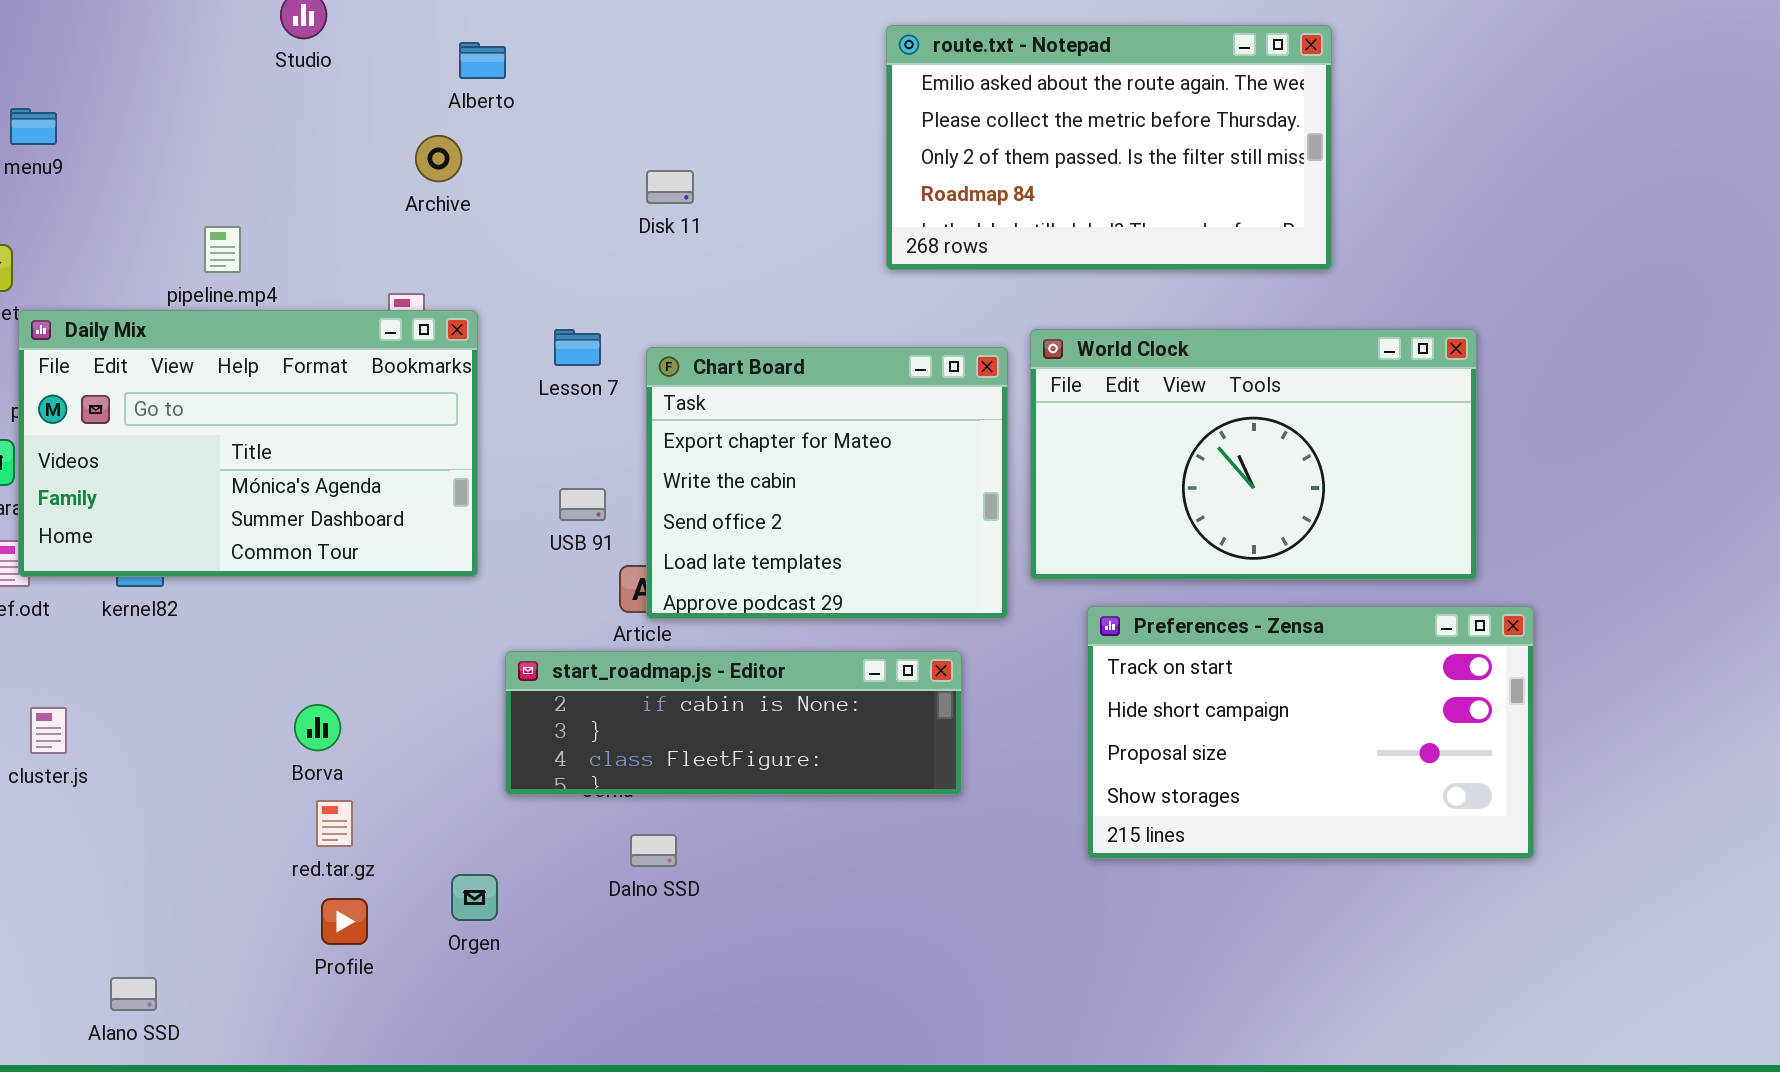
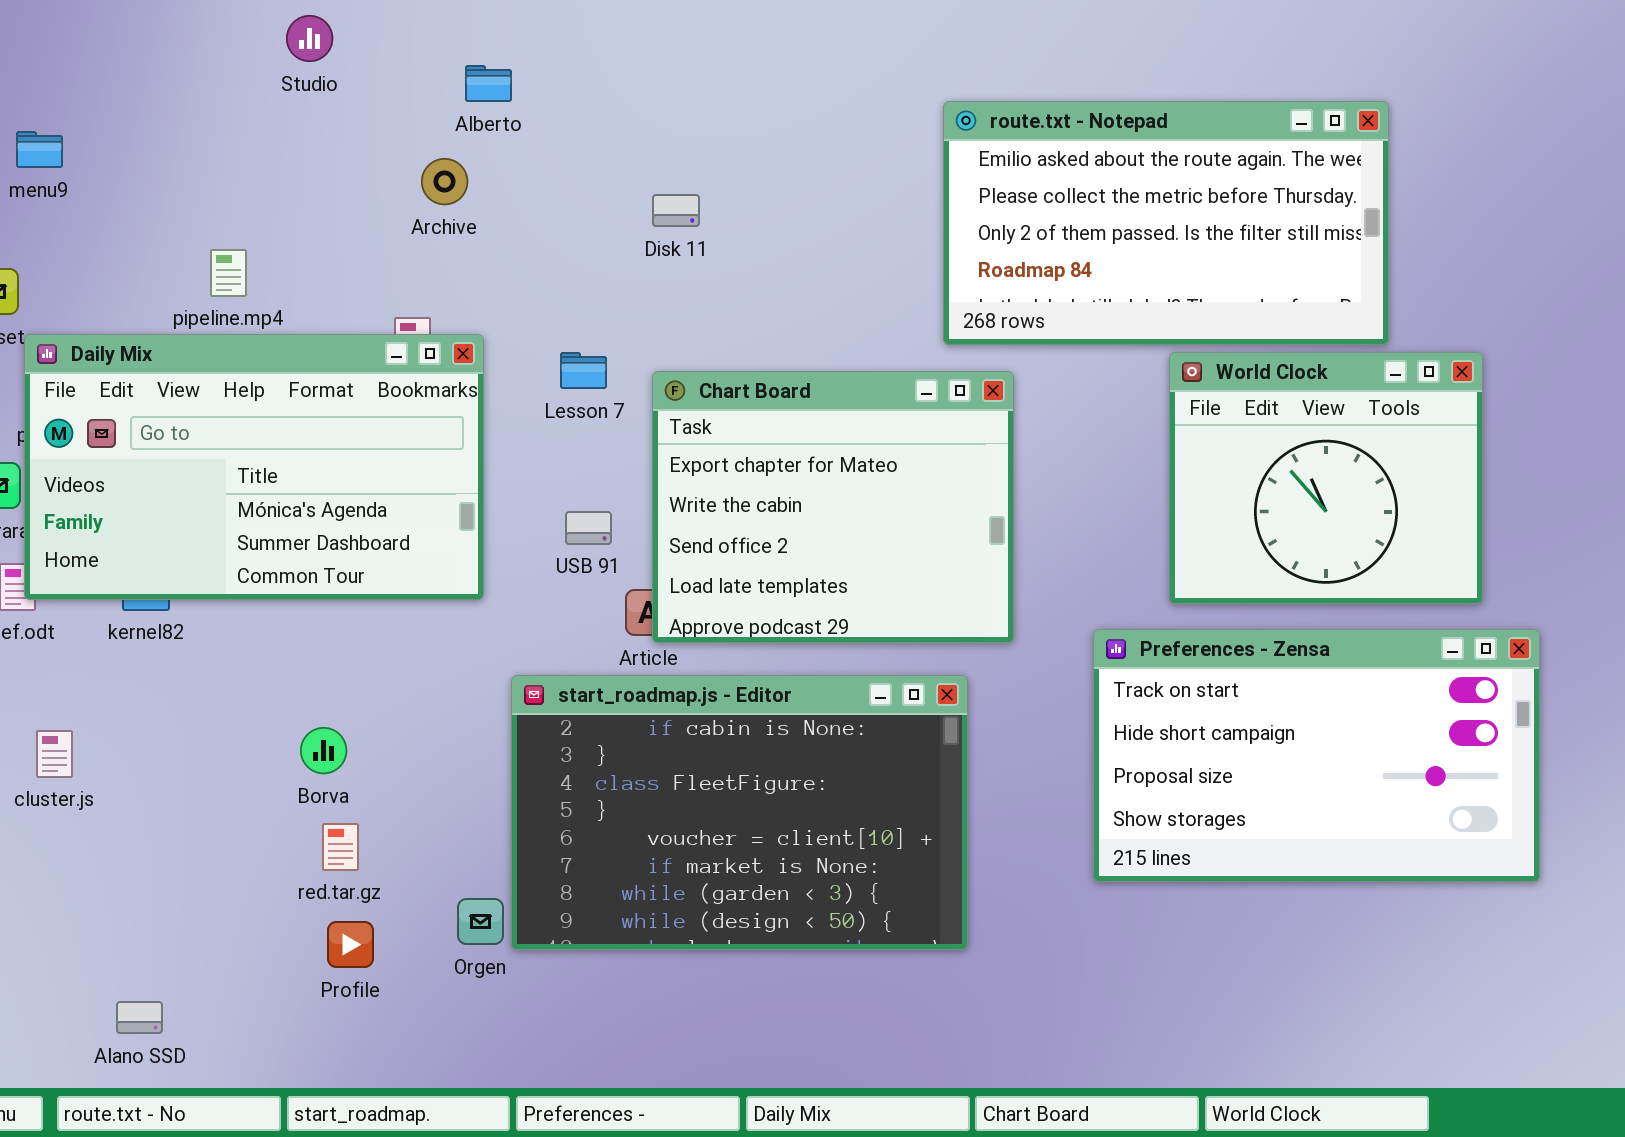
route.txt - Notepad: [886,25,1332,270] -> [943,101,1389,345], moved
World Clock: [1030,329,1477,580] -> [1169,352,1483,604], resized
start_roadmap.js - Editor: [505,651,962,795] -> [511,675,968,950], resized

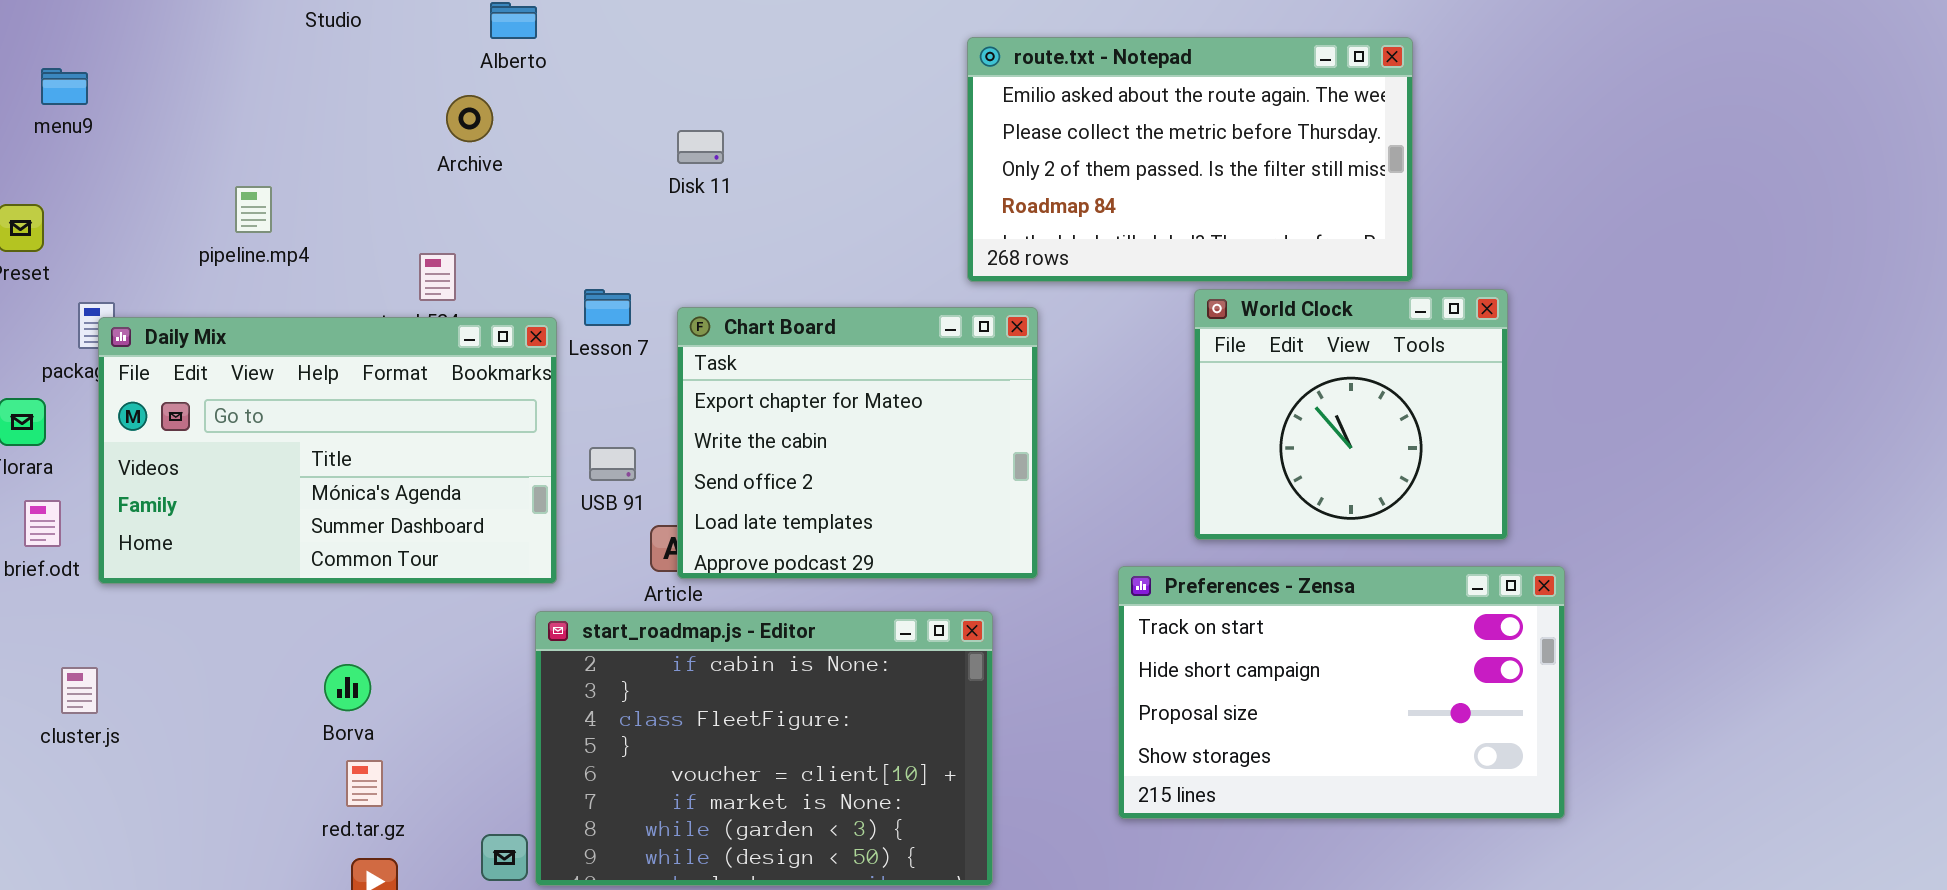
Daily Mix: [24,334,484,600] -> [98,317,557,584], moved

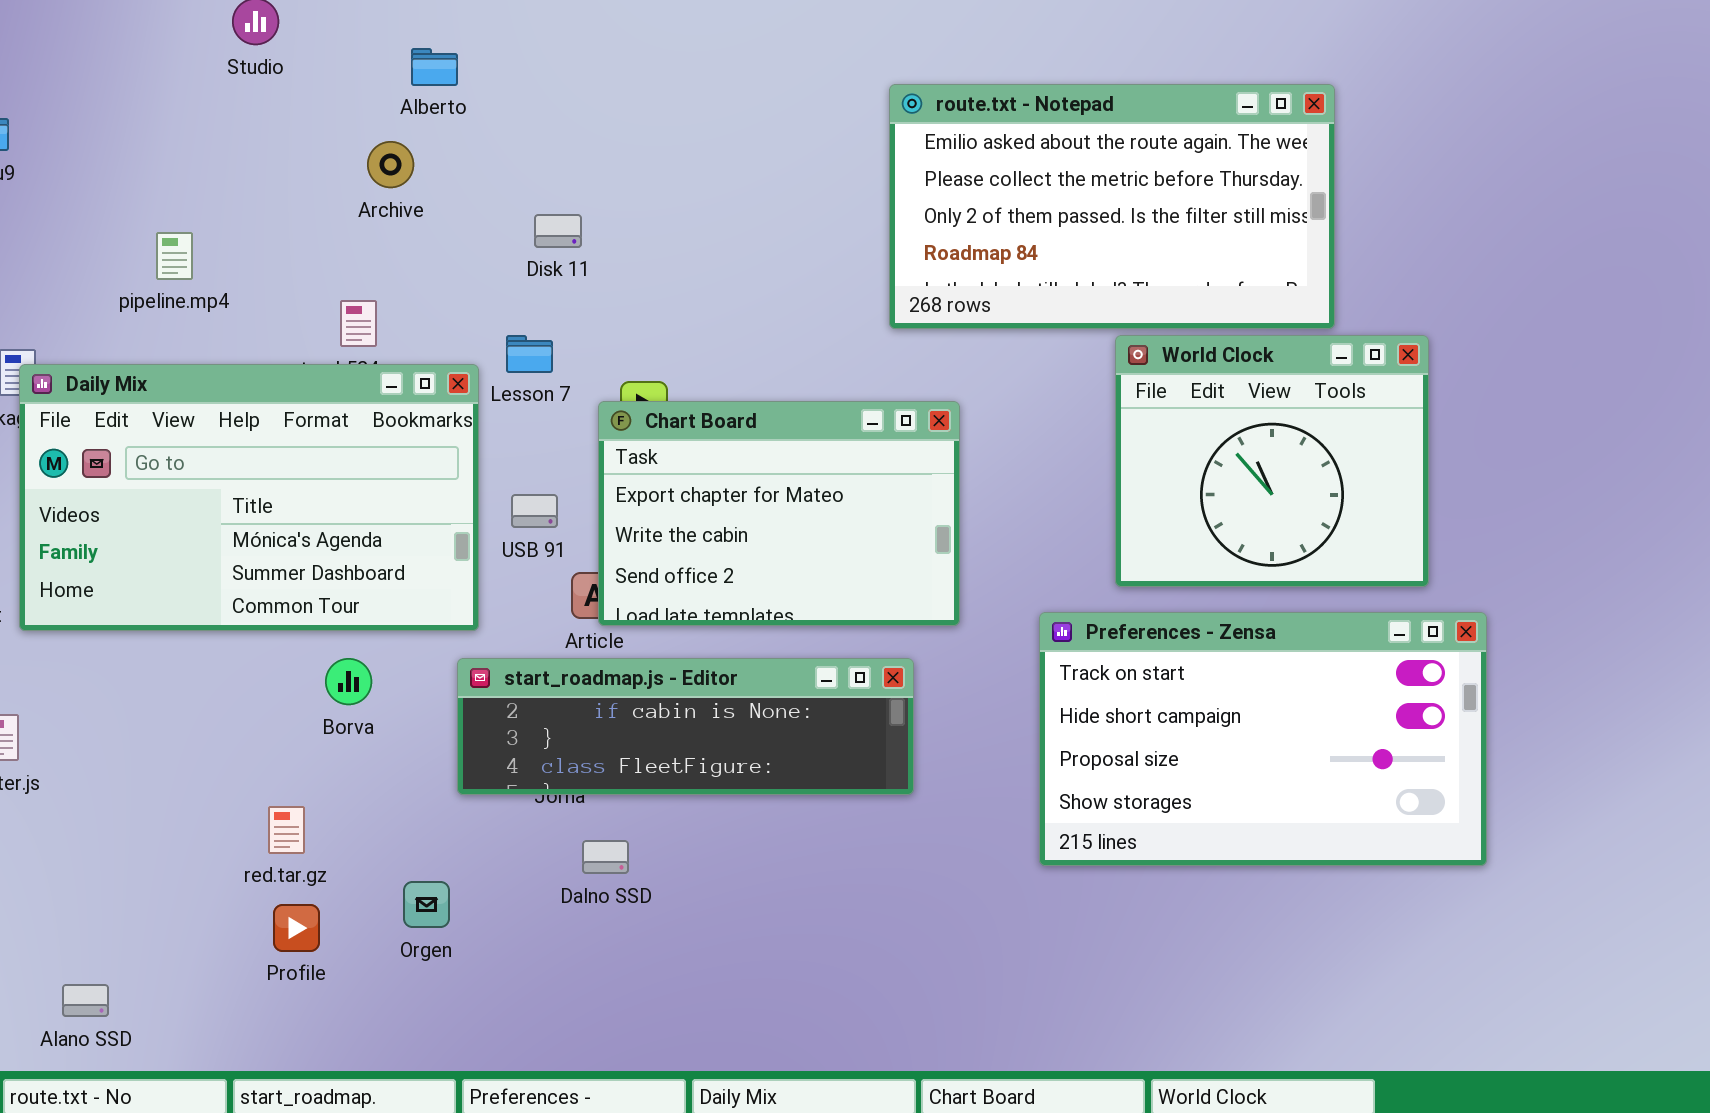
Disk 11: [677,130,724,164] -> [534,214,582,248], moved
Chart Board: [677,307,1038,579] -> [598,401,960,626], resized
start_roadmap.js - Editor: [535,611,993,886] -> [457,658,914,795], resized
Borva: [324,664,371,711] -> [325,658,372,705], moved

